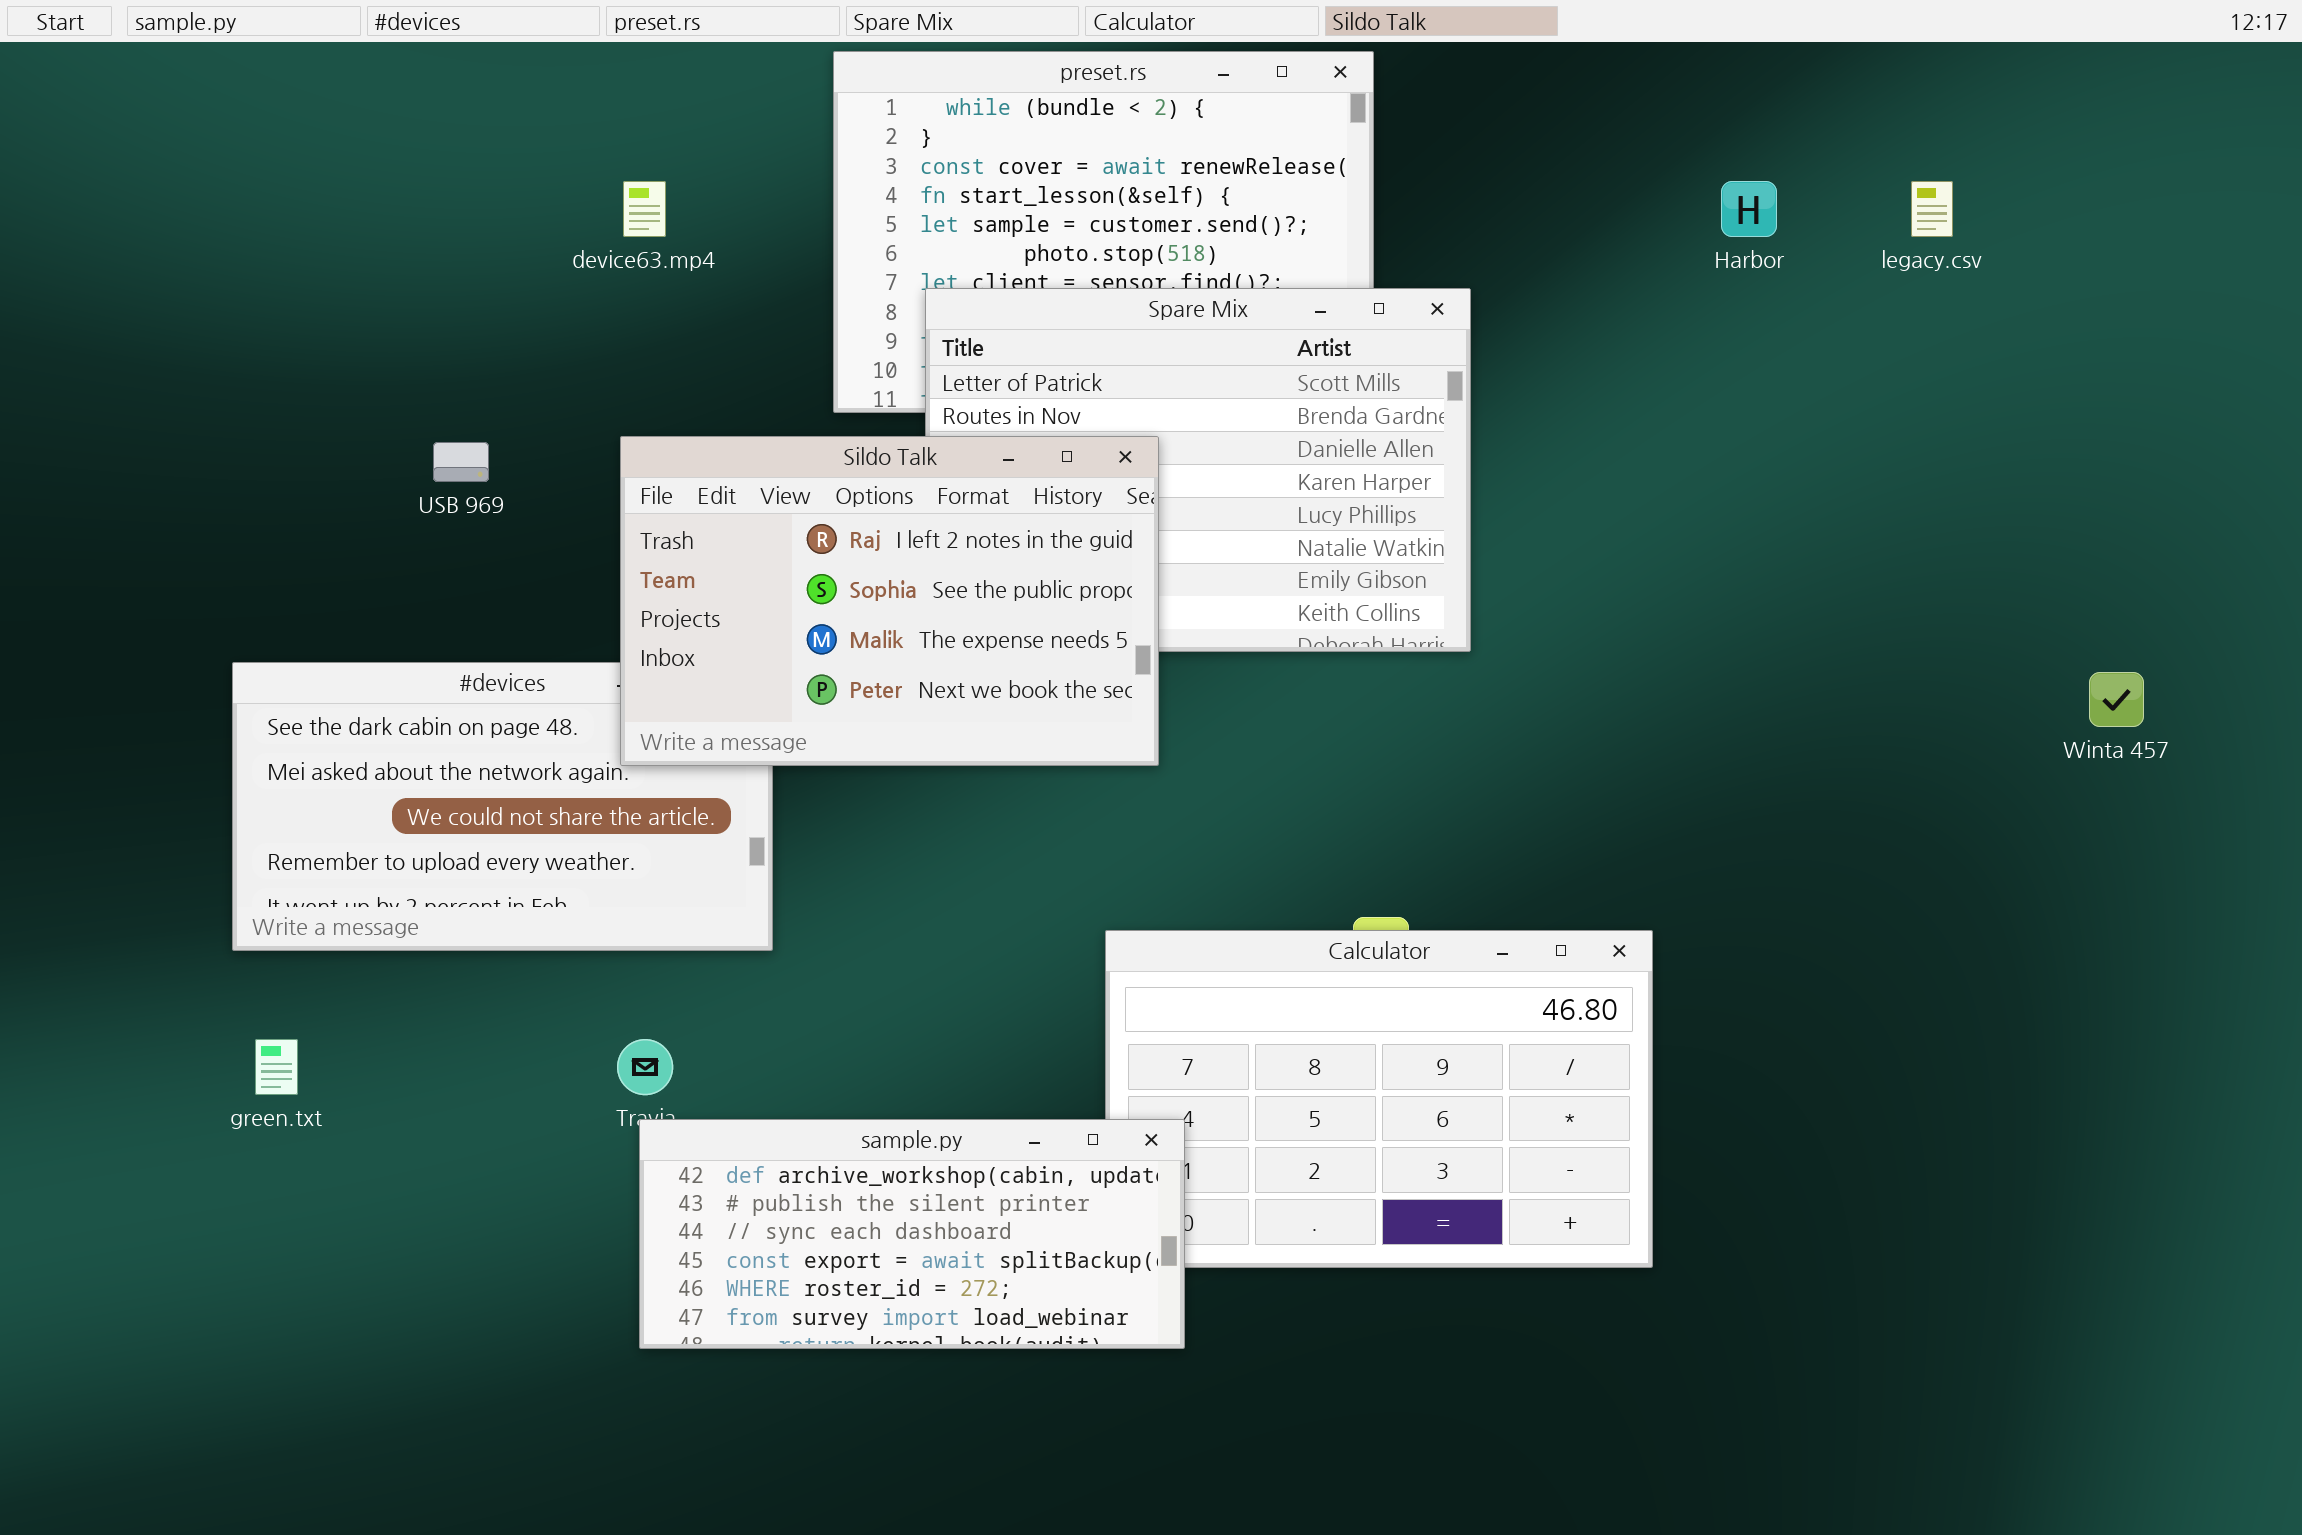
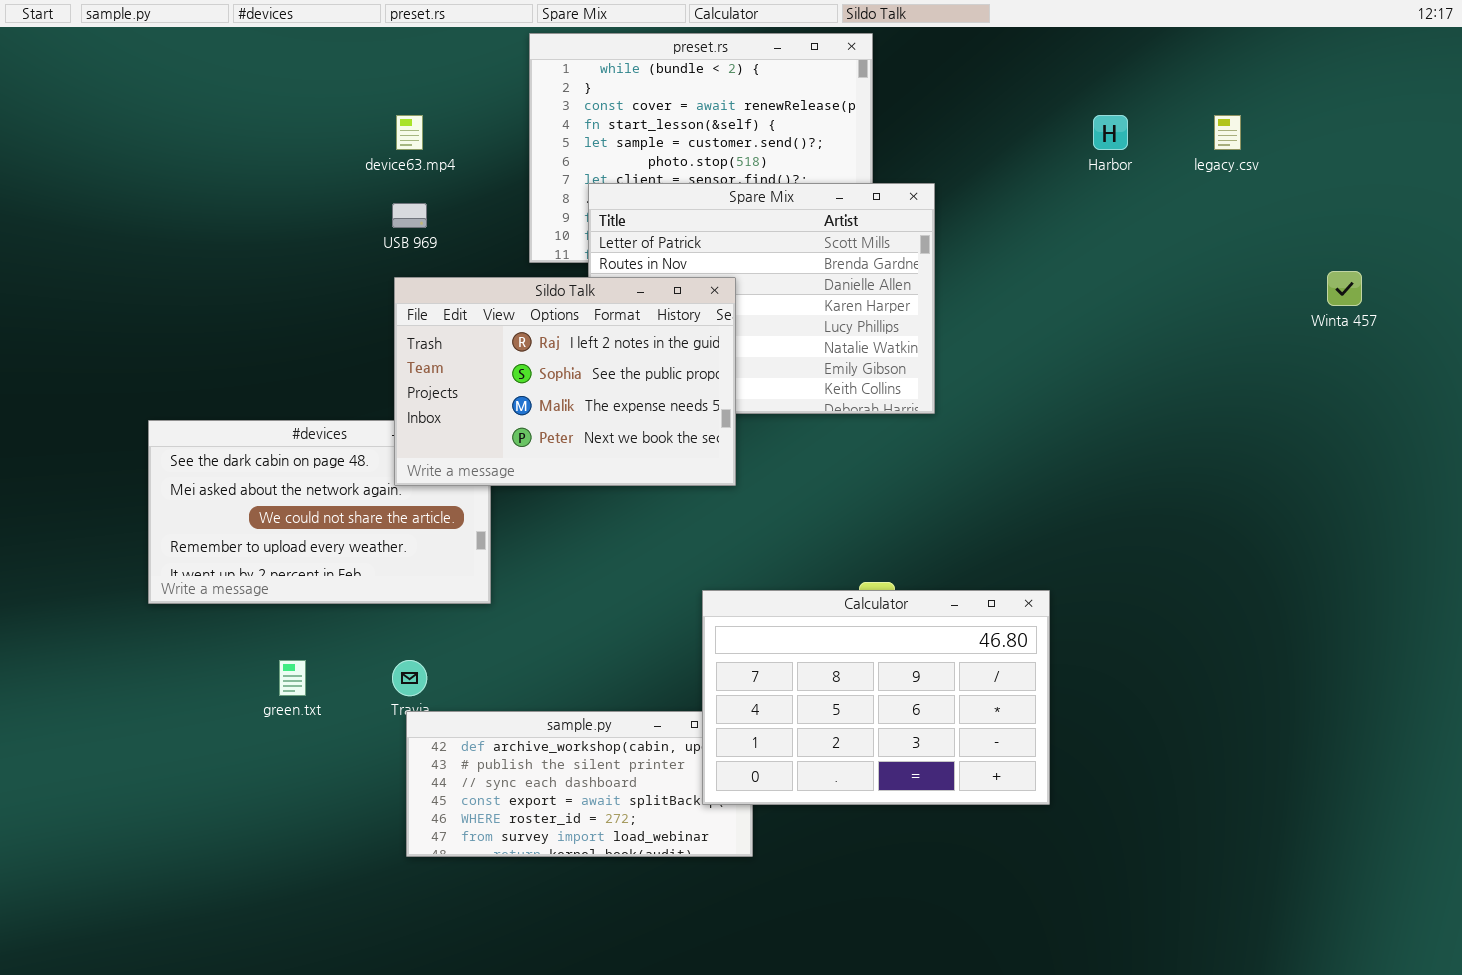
USB 969: [433,442,489,482] -> [392,203,427,228], moved
Winta 457: [2089,672,2144,727] -> [1327,271,1362,306], moved
Calculator: [1105,930,1653,1268] -> [702,590,1050,805], raised
green.txt: [255,1039,298,1095] -> [279,660,306,696], moved

